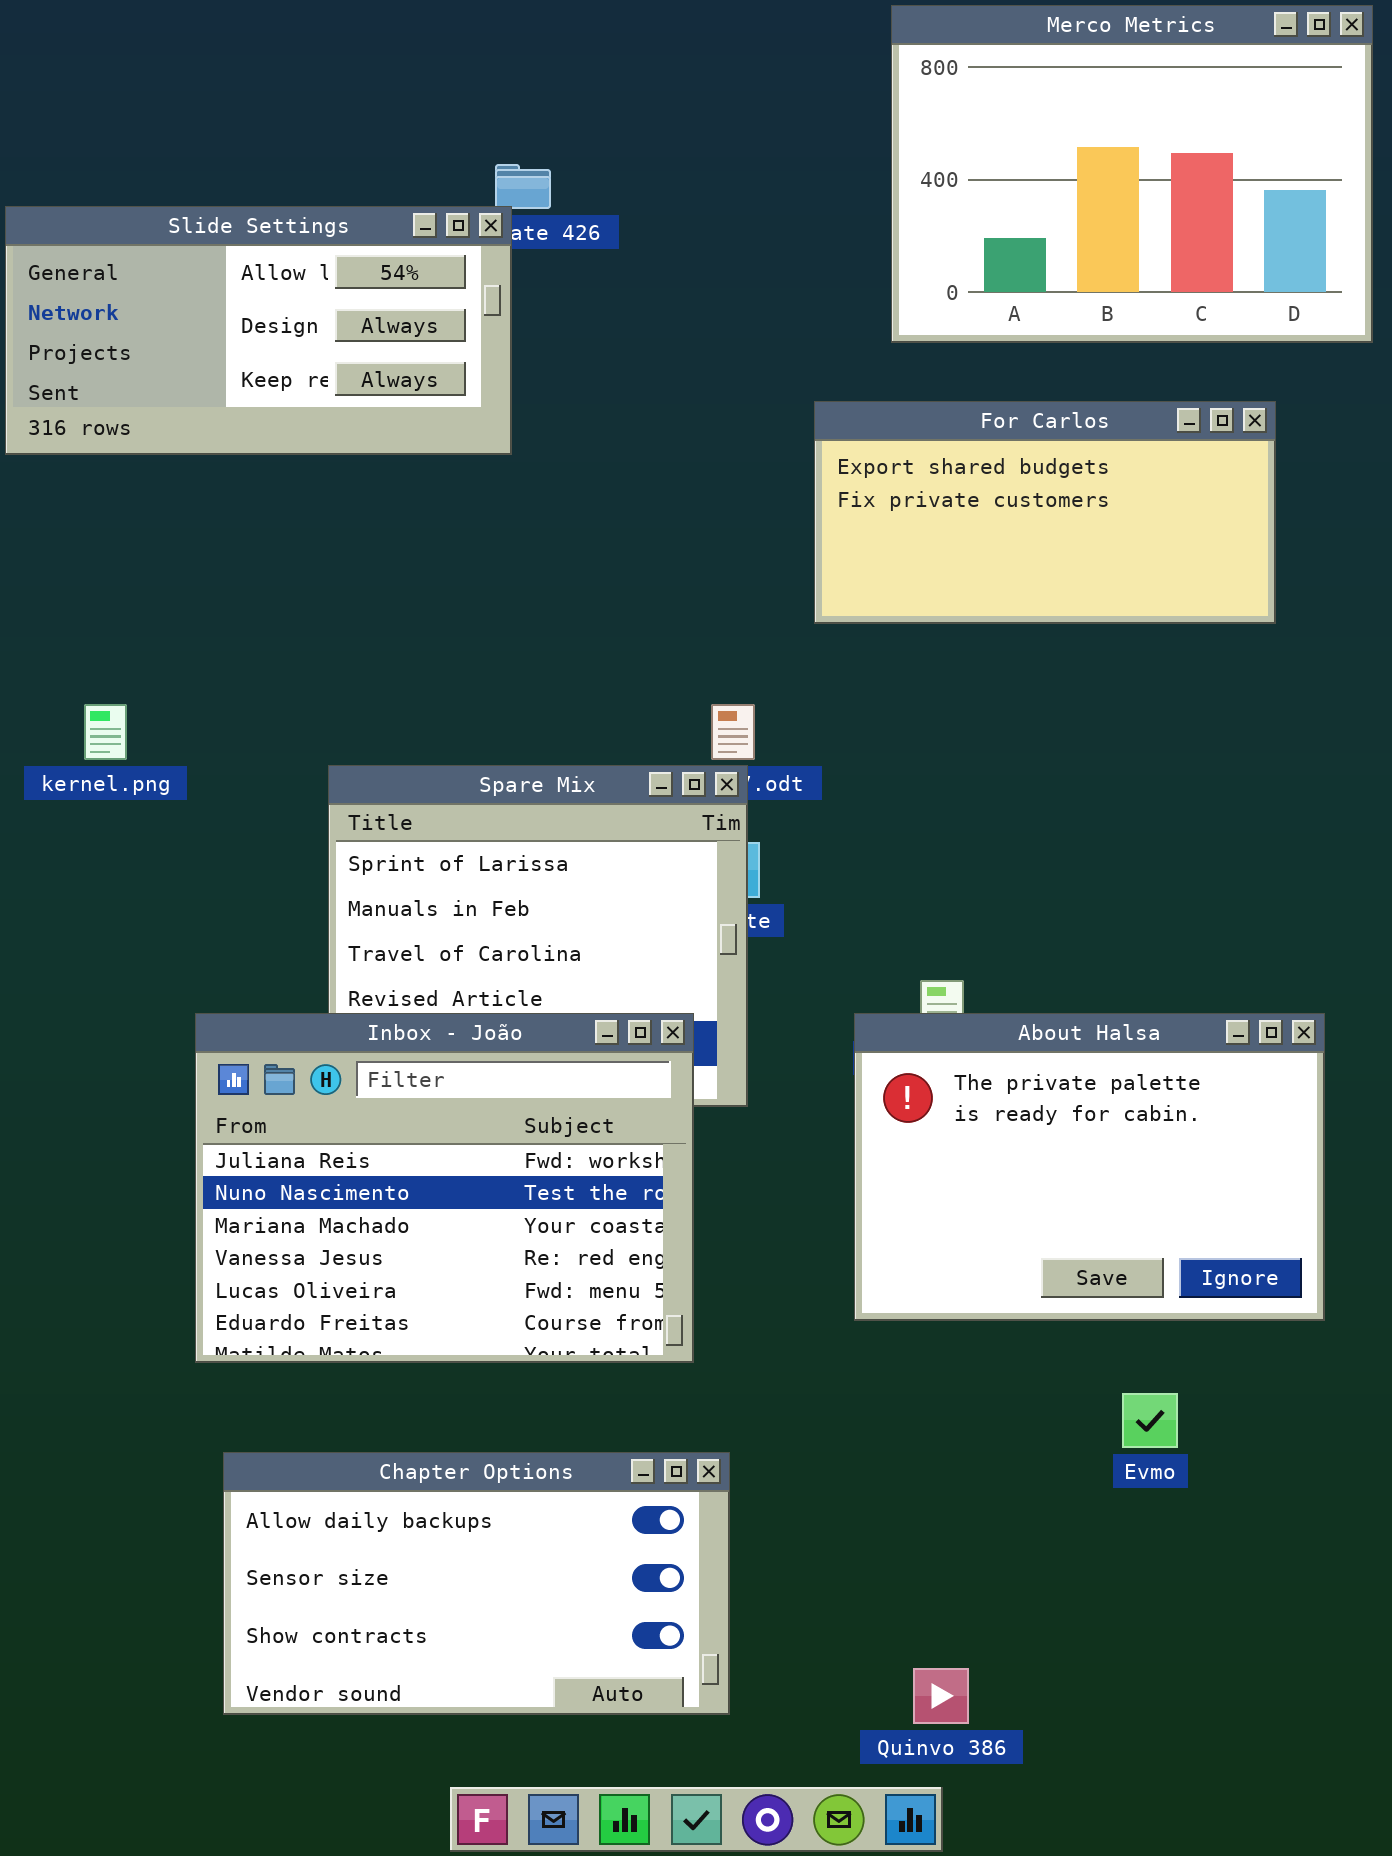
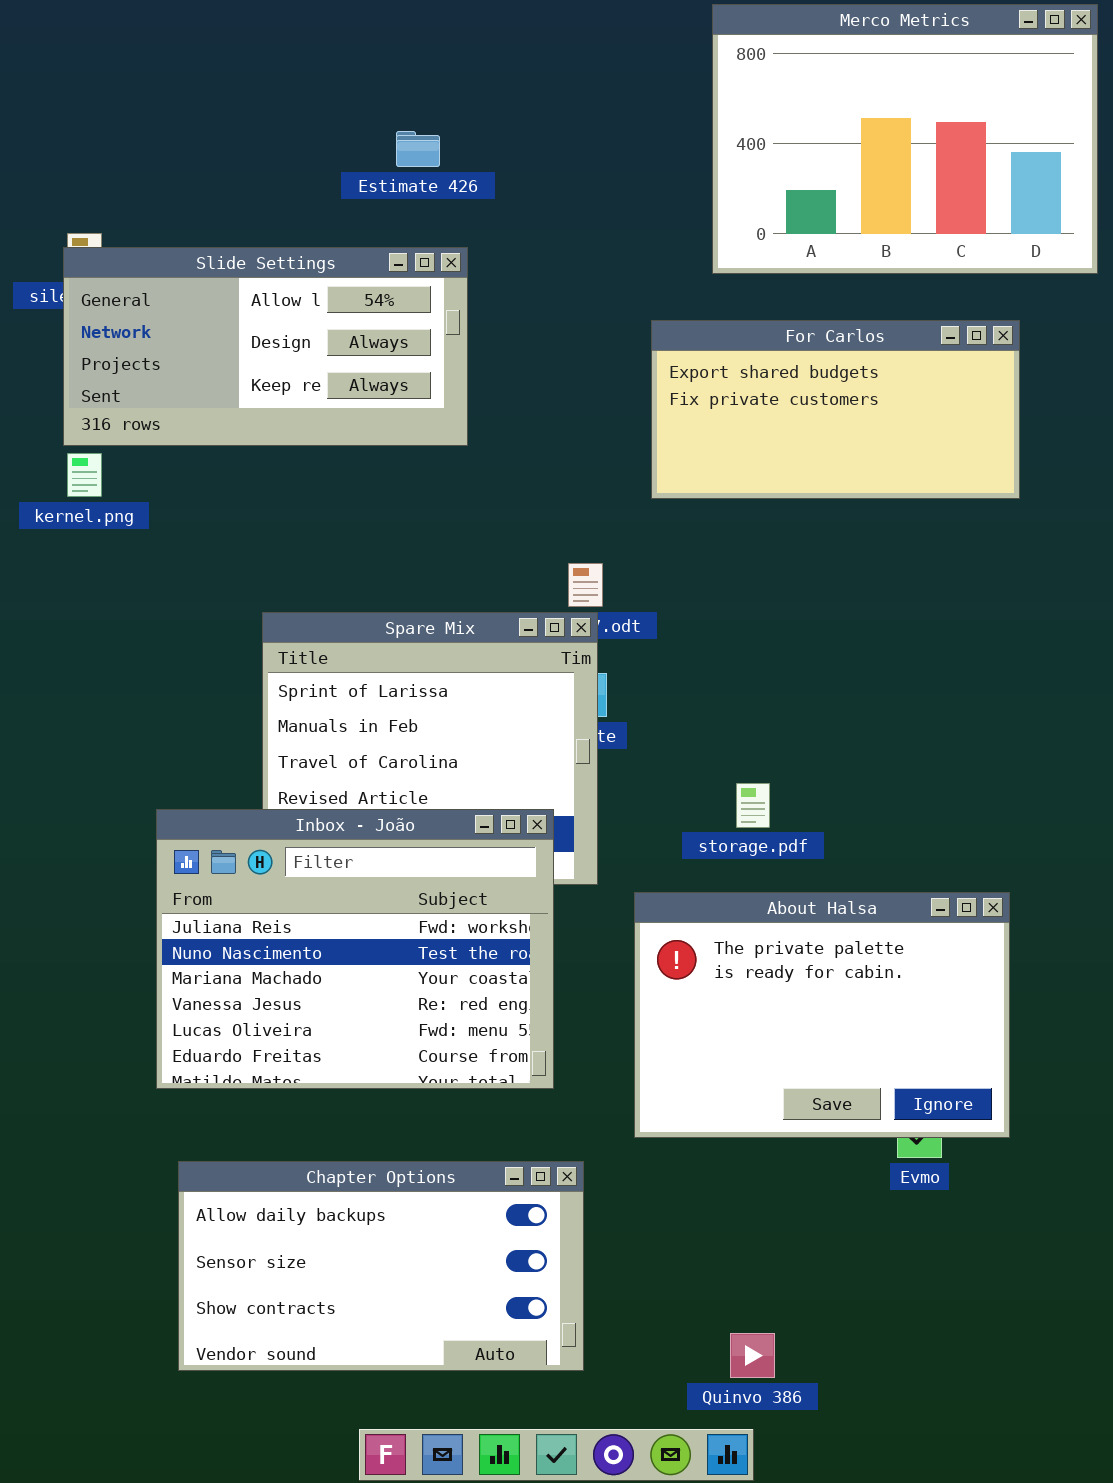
Slide Settings: [5,206,512,455] -> [63,247,468,446], moved
kernel.png: [84,704,127,760] -> [67,453,102,497], moved
About Halsa: [854,1013,1325,1321] -> [634,892,1010,1138], moved

